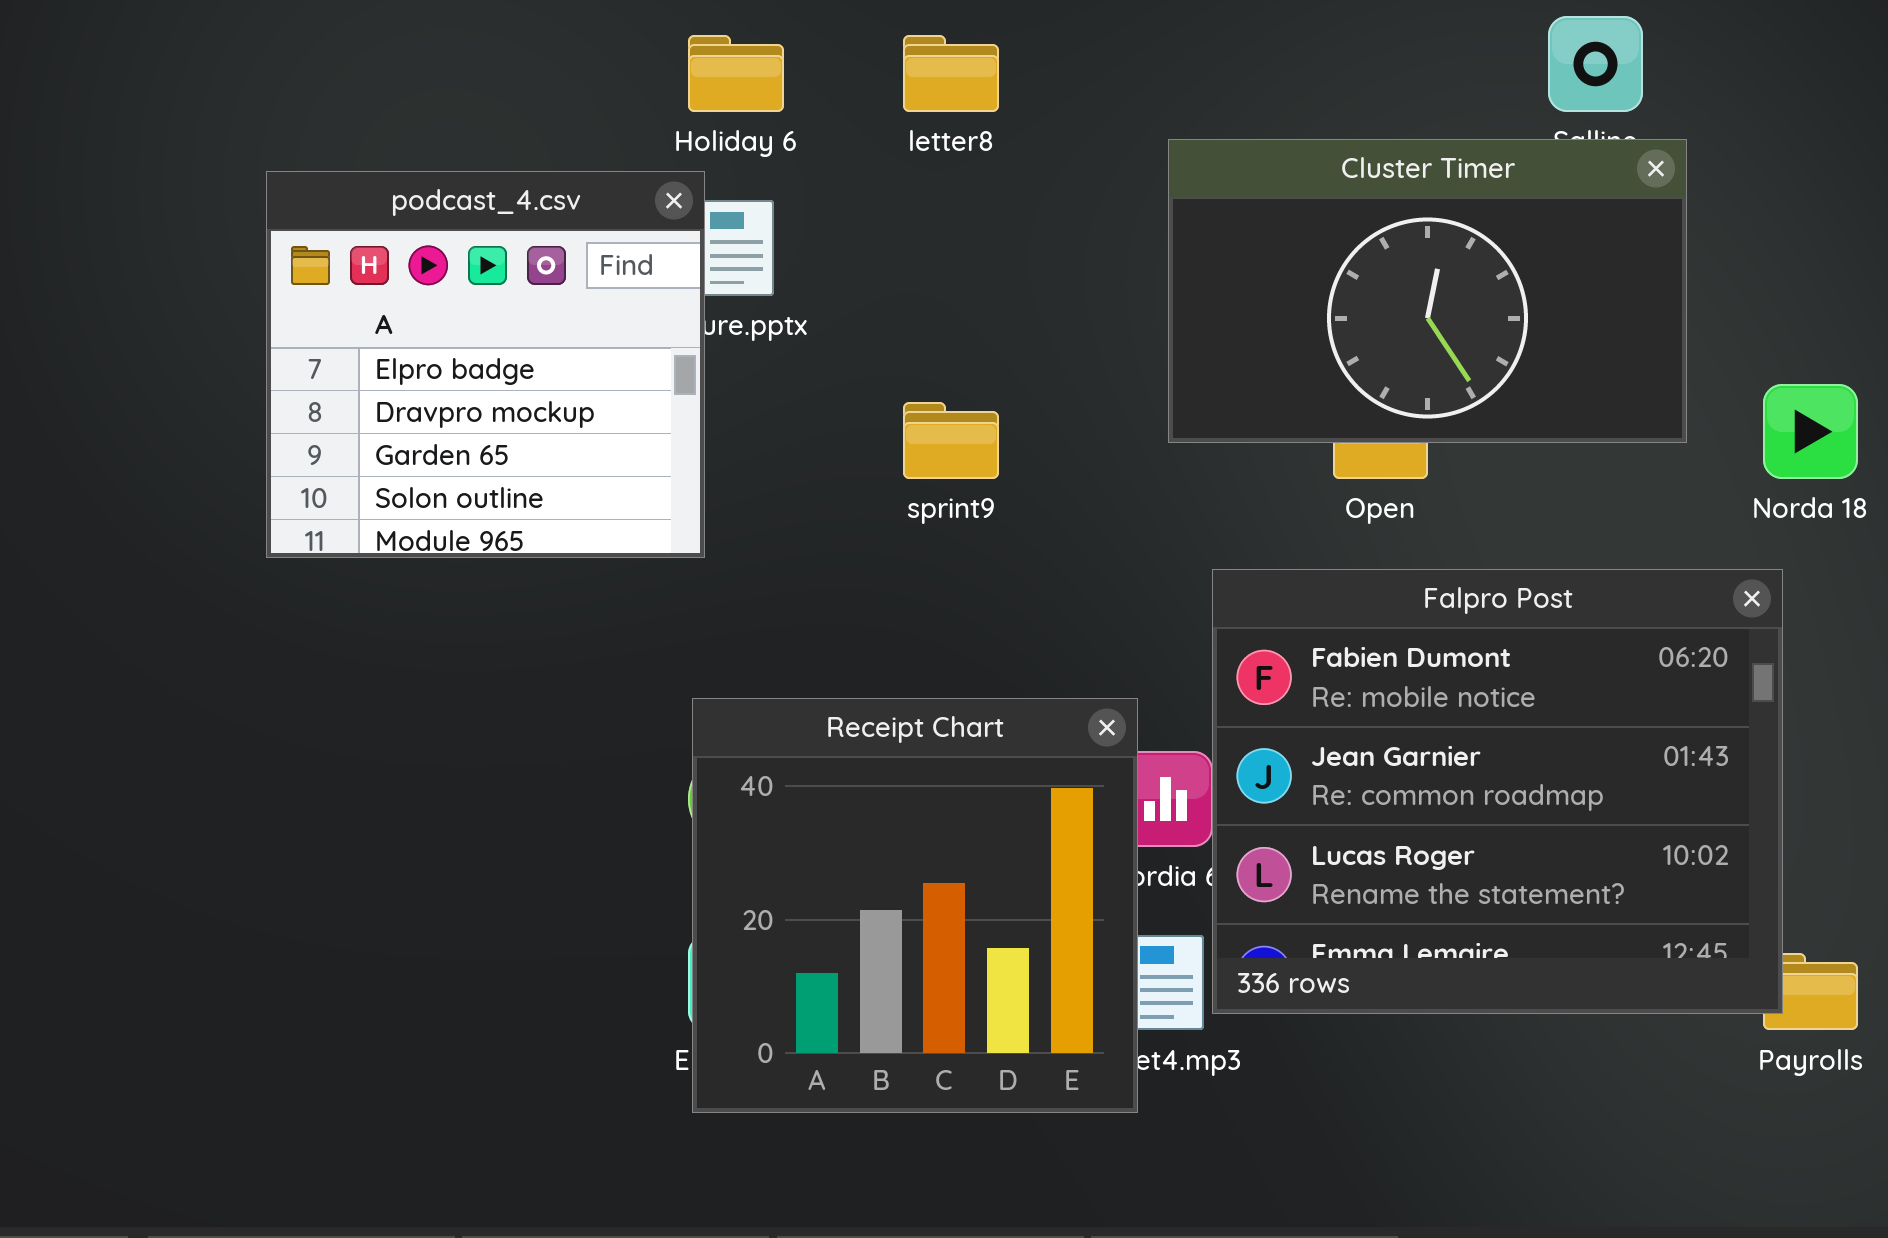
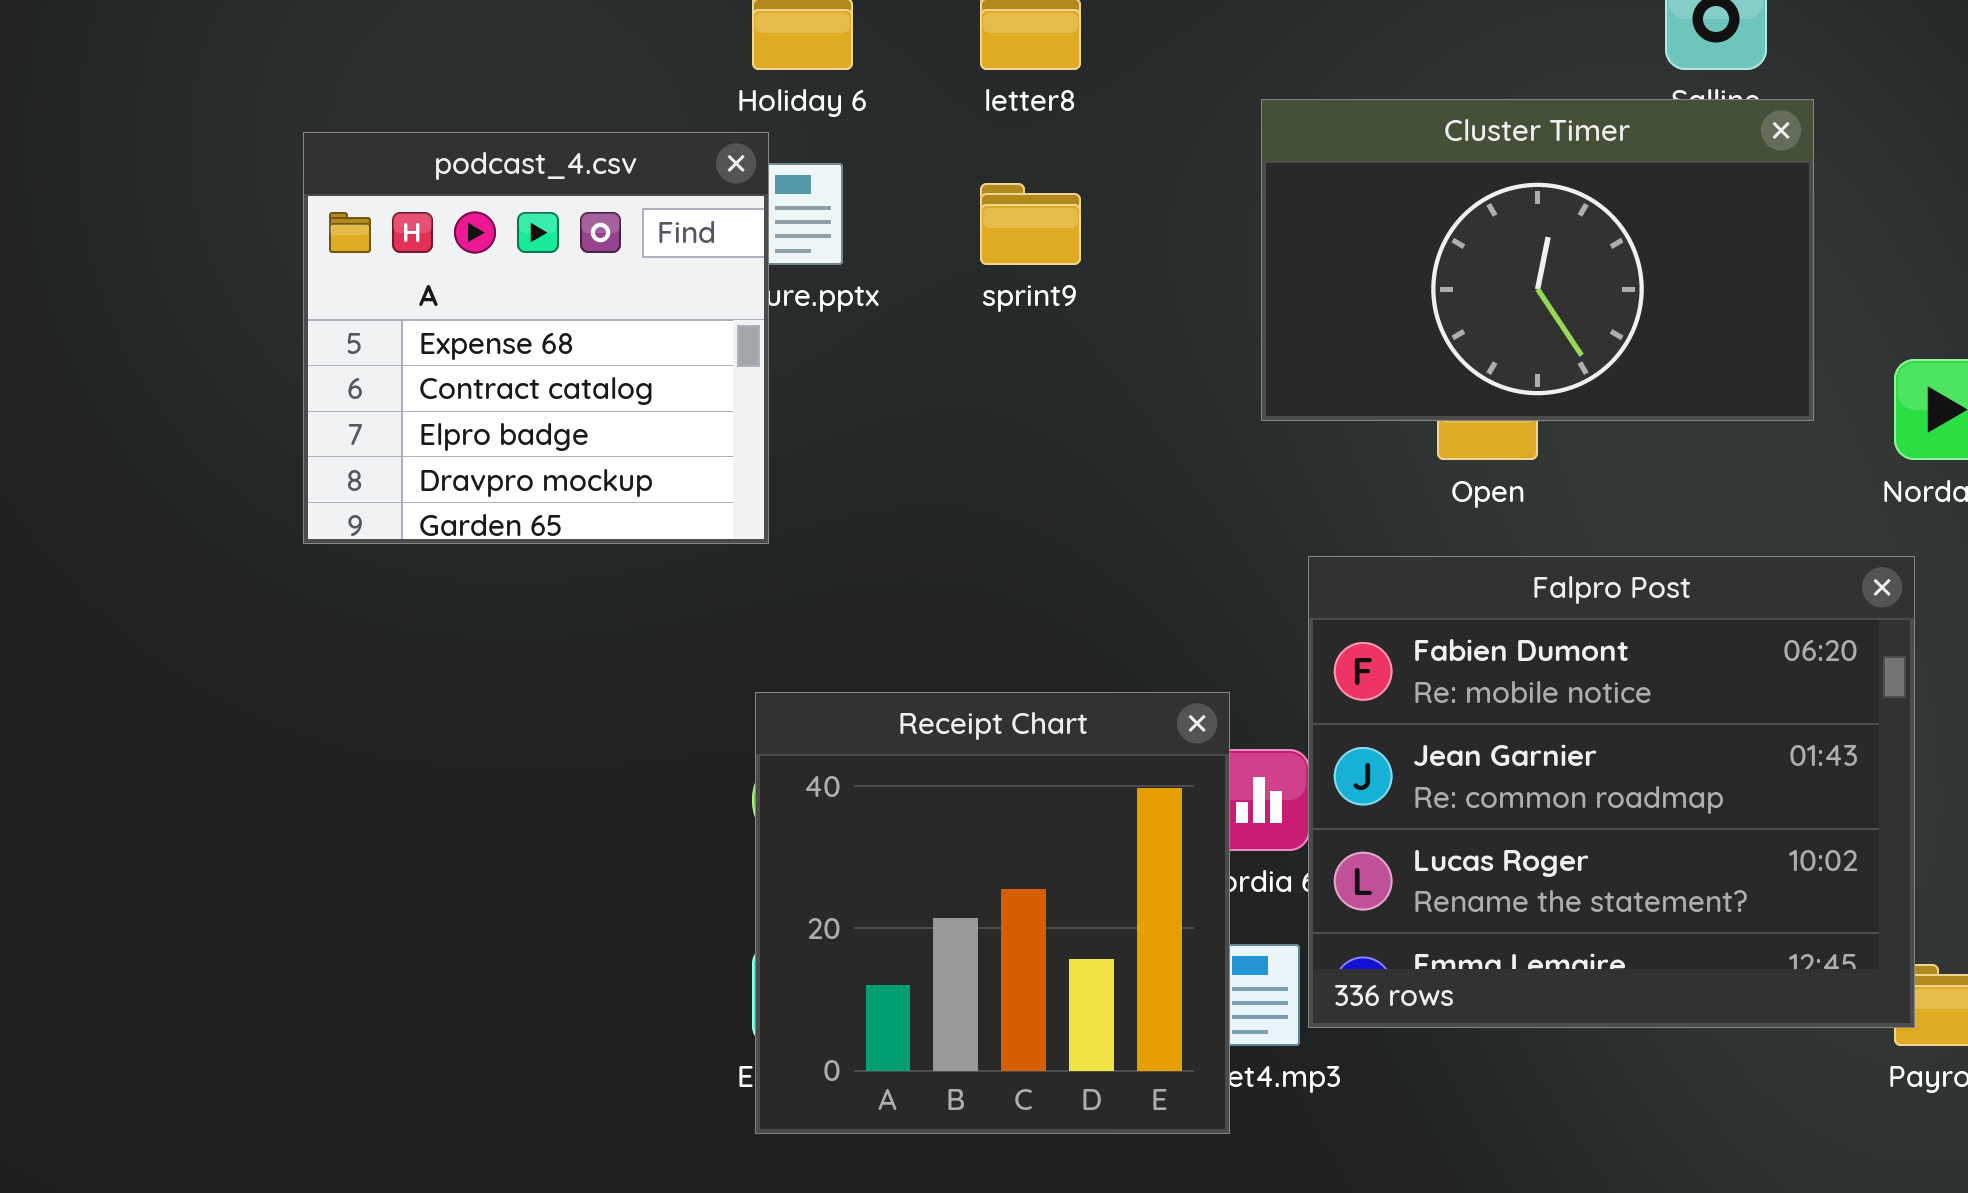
podcast_4.csv: [266,171,705,558] -> [303,132,769,544], scrolled up 2 rows
sprint9: [903,402,999,479] -> [980,183,1081,265], moved

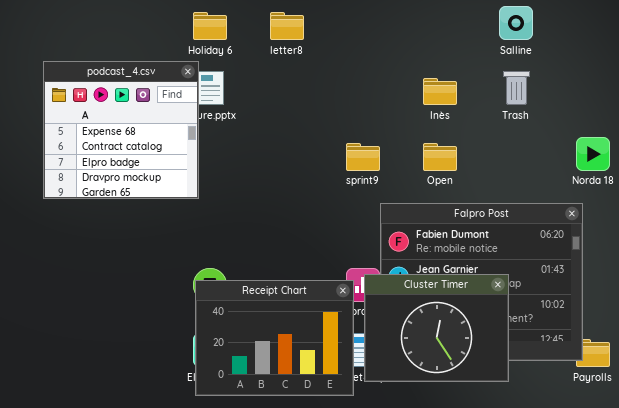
Cluster Timer: [1261,99,1814,421] -> [364,274,509,382], moved, resized
sprint9: [980,183,1081,265] -> [346,143,380,171], moved
Receipt Chart: [755,692,1230,1134] -> [195,280,354,396], resized

